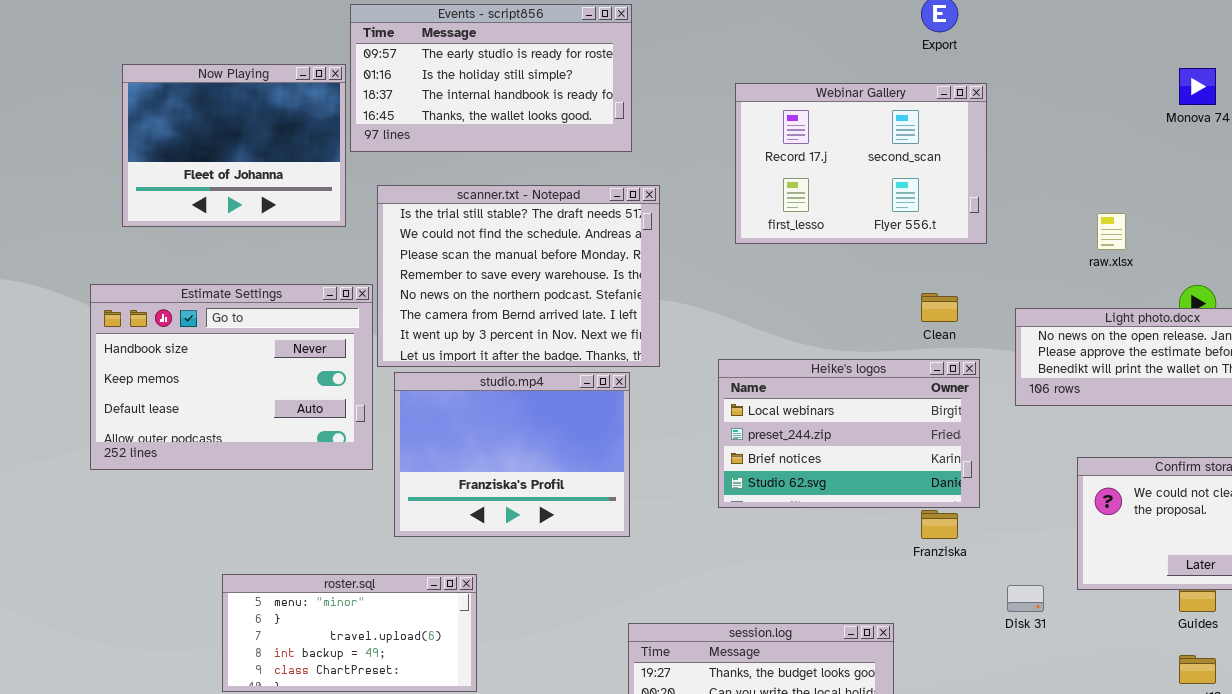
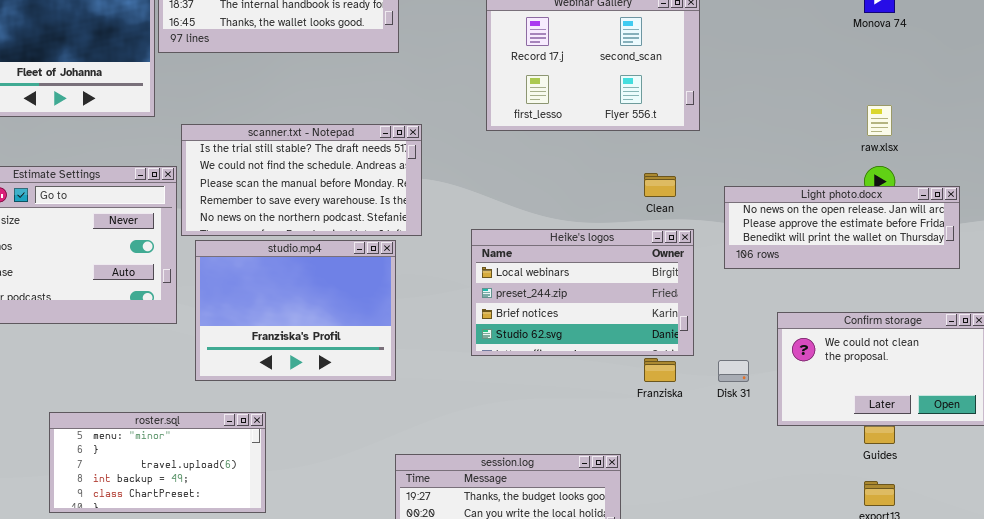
scanner.txt - Notepad: [377,185,660,367] -> [181,124,422,236], resized
raw.xlsx: [1097,213,1126,250] -> [867,105,892,136], moved
Disk 31: [1007,585,1044,612] -> [718,360,749,382], moved

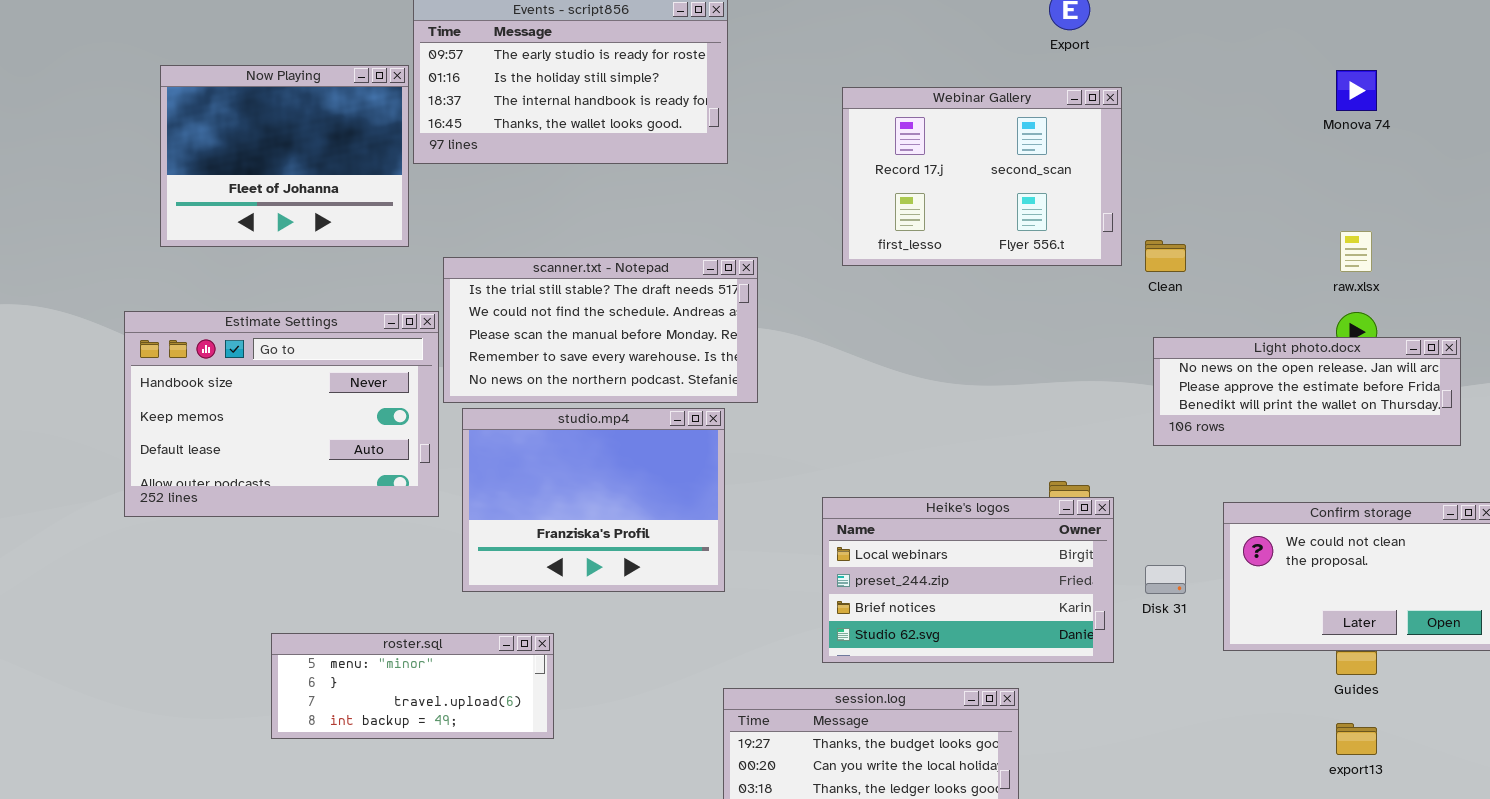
Clean: [644,173,676,197] -> [1145,240,1186,272], moved
Heike's logos: [471,229,694,356] -> [822,497,1114,663], moved
roster.sql: [49,412,266,513] -> [271,633,554,739], resized

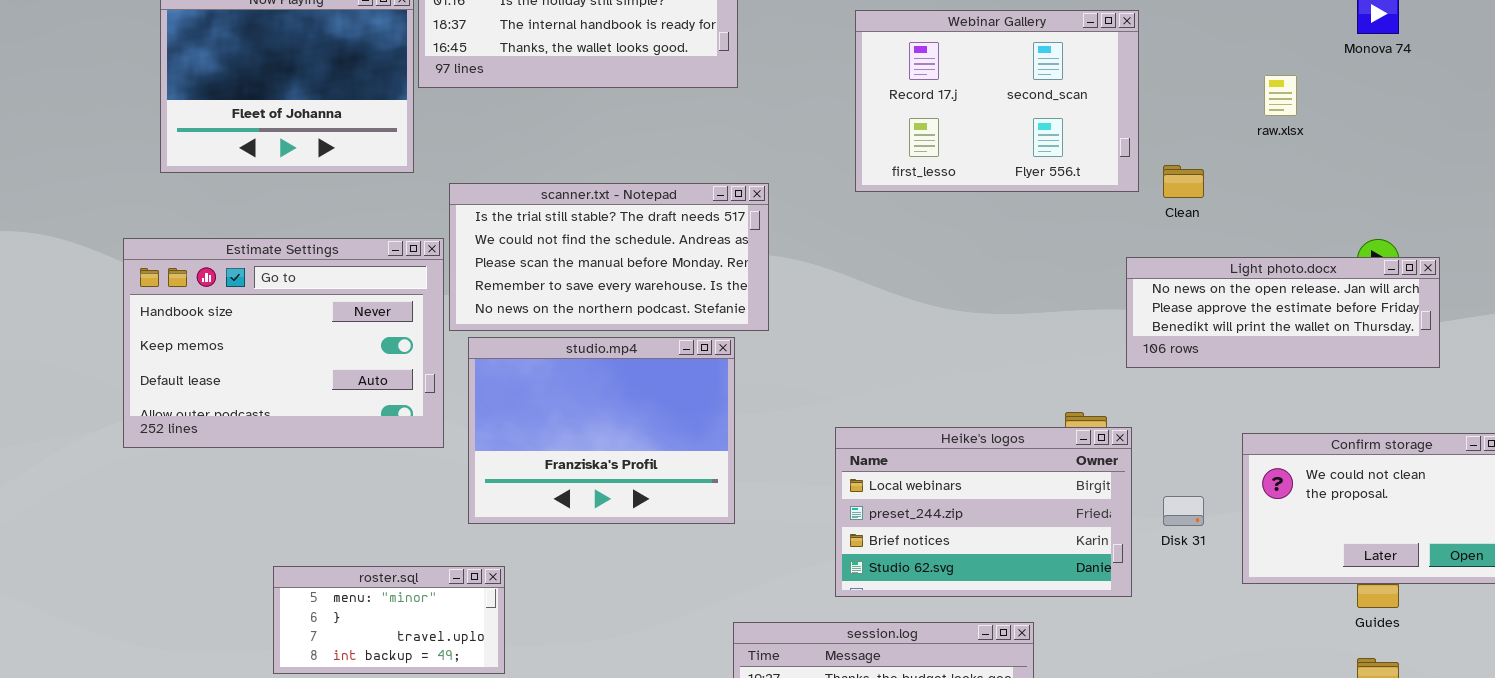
raw.xlsx: [1340,231,1372,272] -> [1264,75,1297,116], moved
Light photo.docx: [1153,337,1461,446] -> [1126,257,1440,368], moved
roster.sql: [271,633,554,739] -> [273,566,505,674], resized

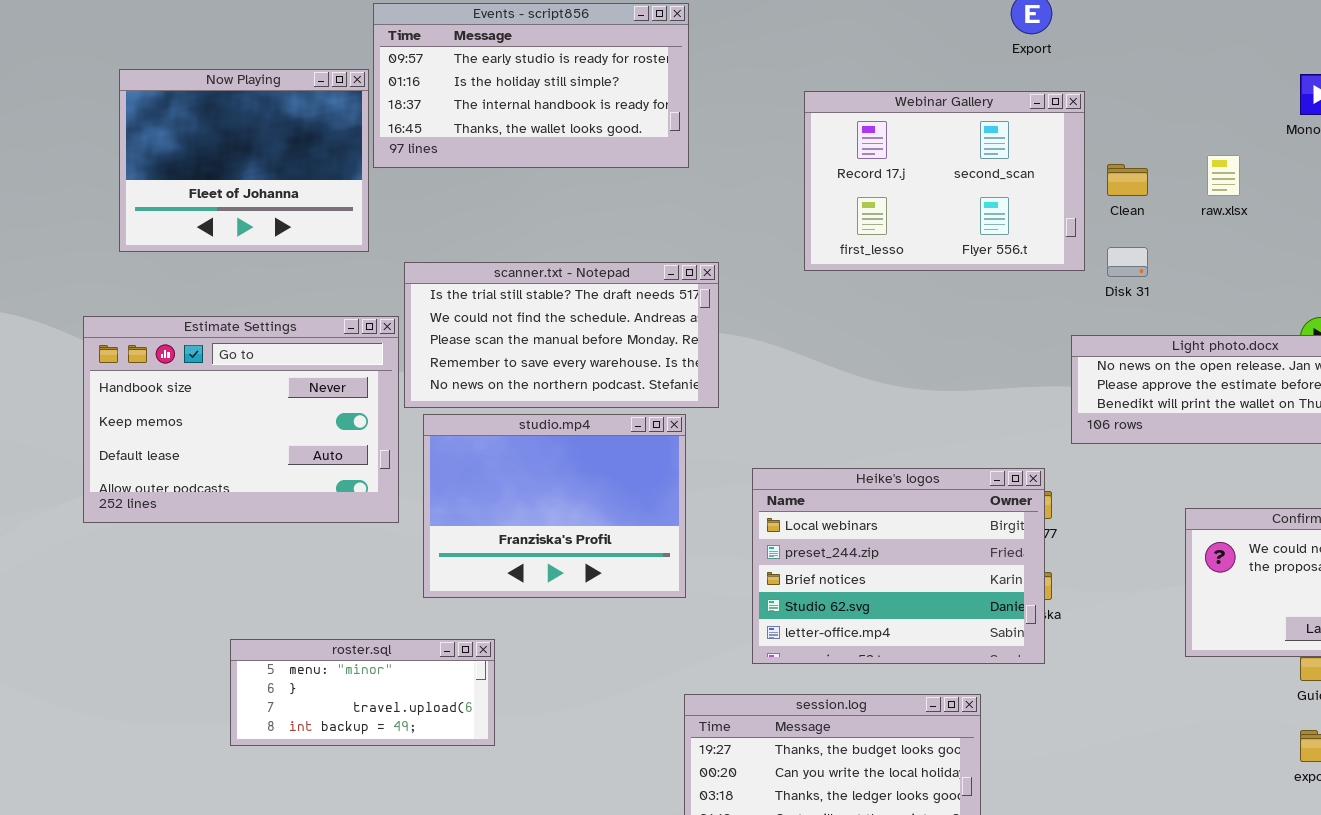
Clean: [1163,165,1204,198] -> [1107,164,1148,196], moved
Heike's logos: [835,427,1132,597] -> [752,468,1045,664], moved, resized
Disk 31: [1163,496,1204,526] -> [1107,247,1148,277], moved
roster.sql: [273,566,505,674] -> [230,639,495,746], resized

